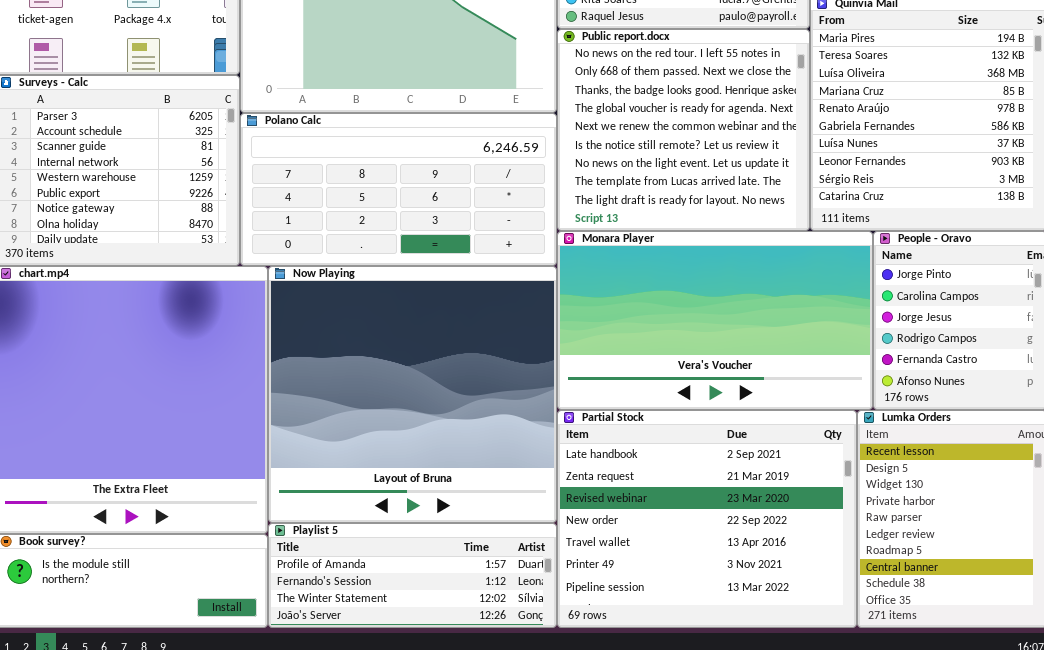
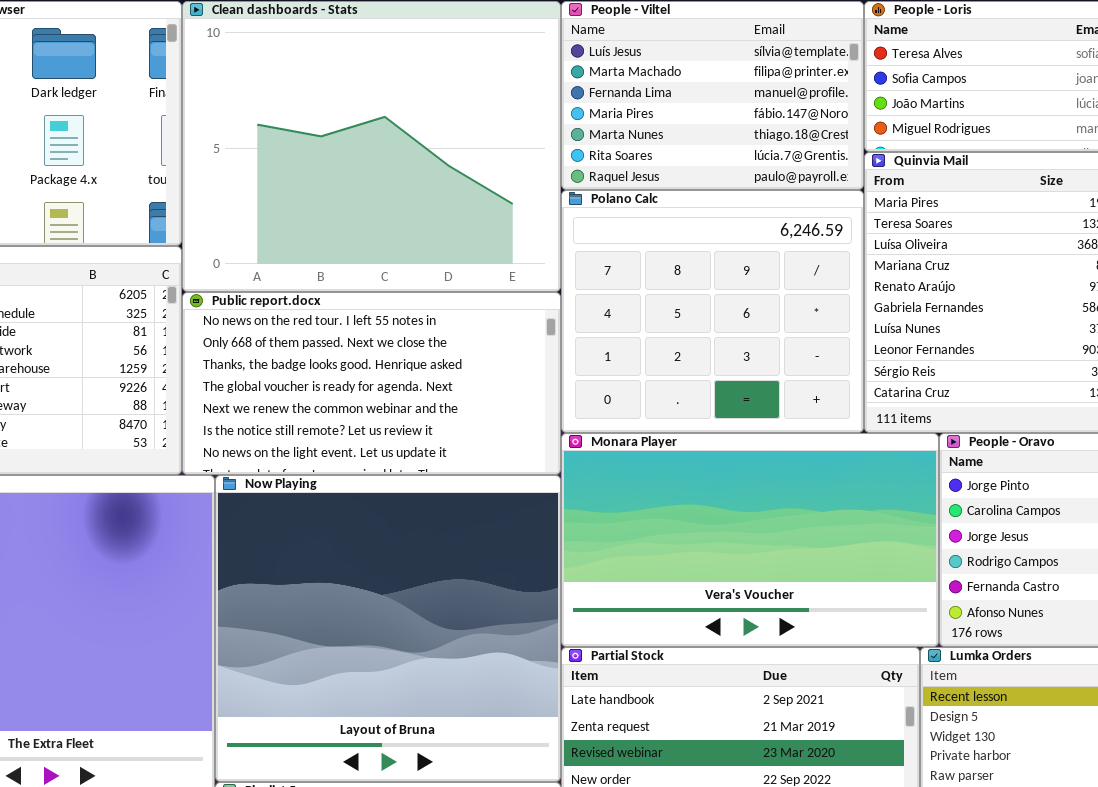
Public report.docx: [557,29,810,231] -> [182,292,561,475], moved, resized
Polano Calc: [240,113,557,266] -> [561,190,864,433], moved, resized

